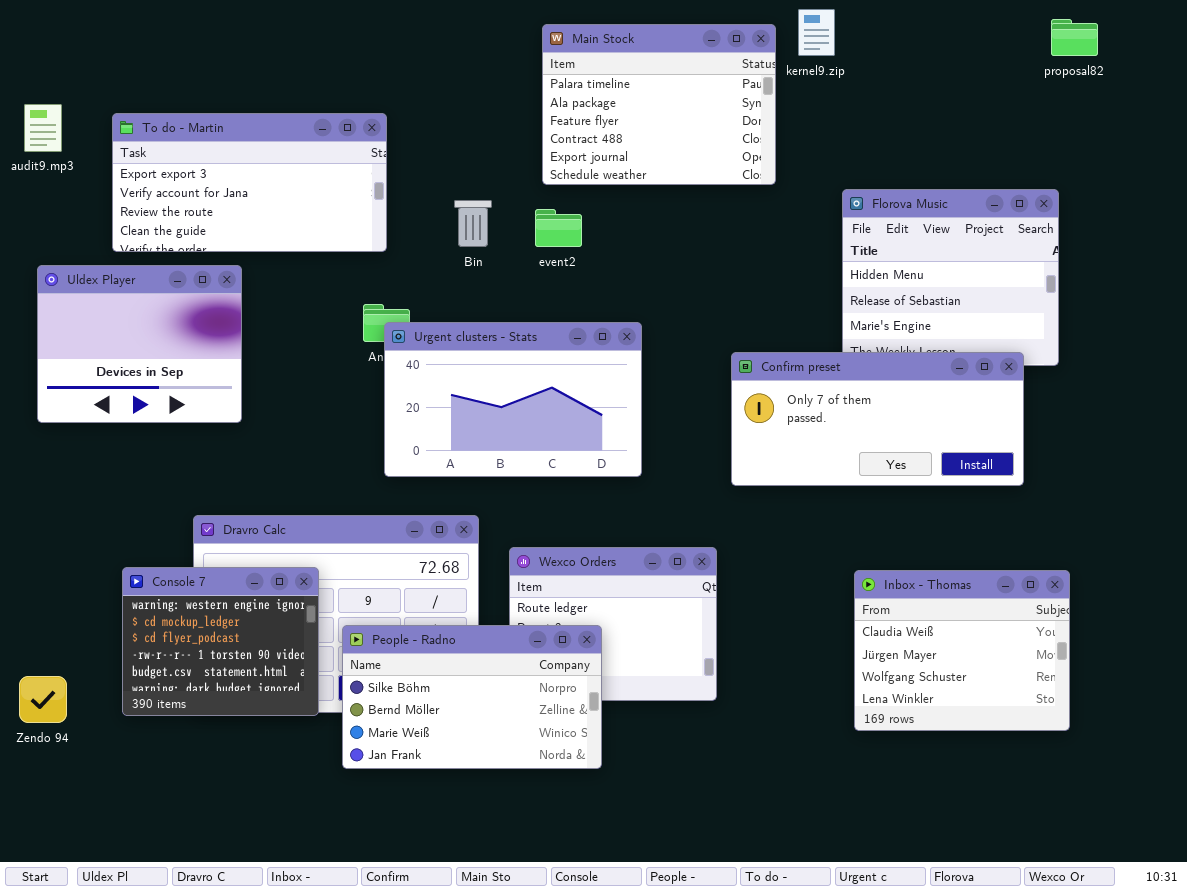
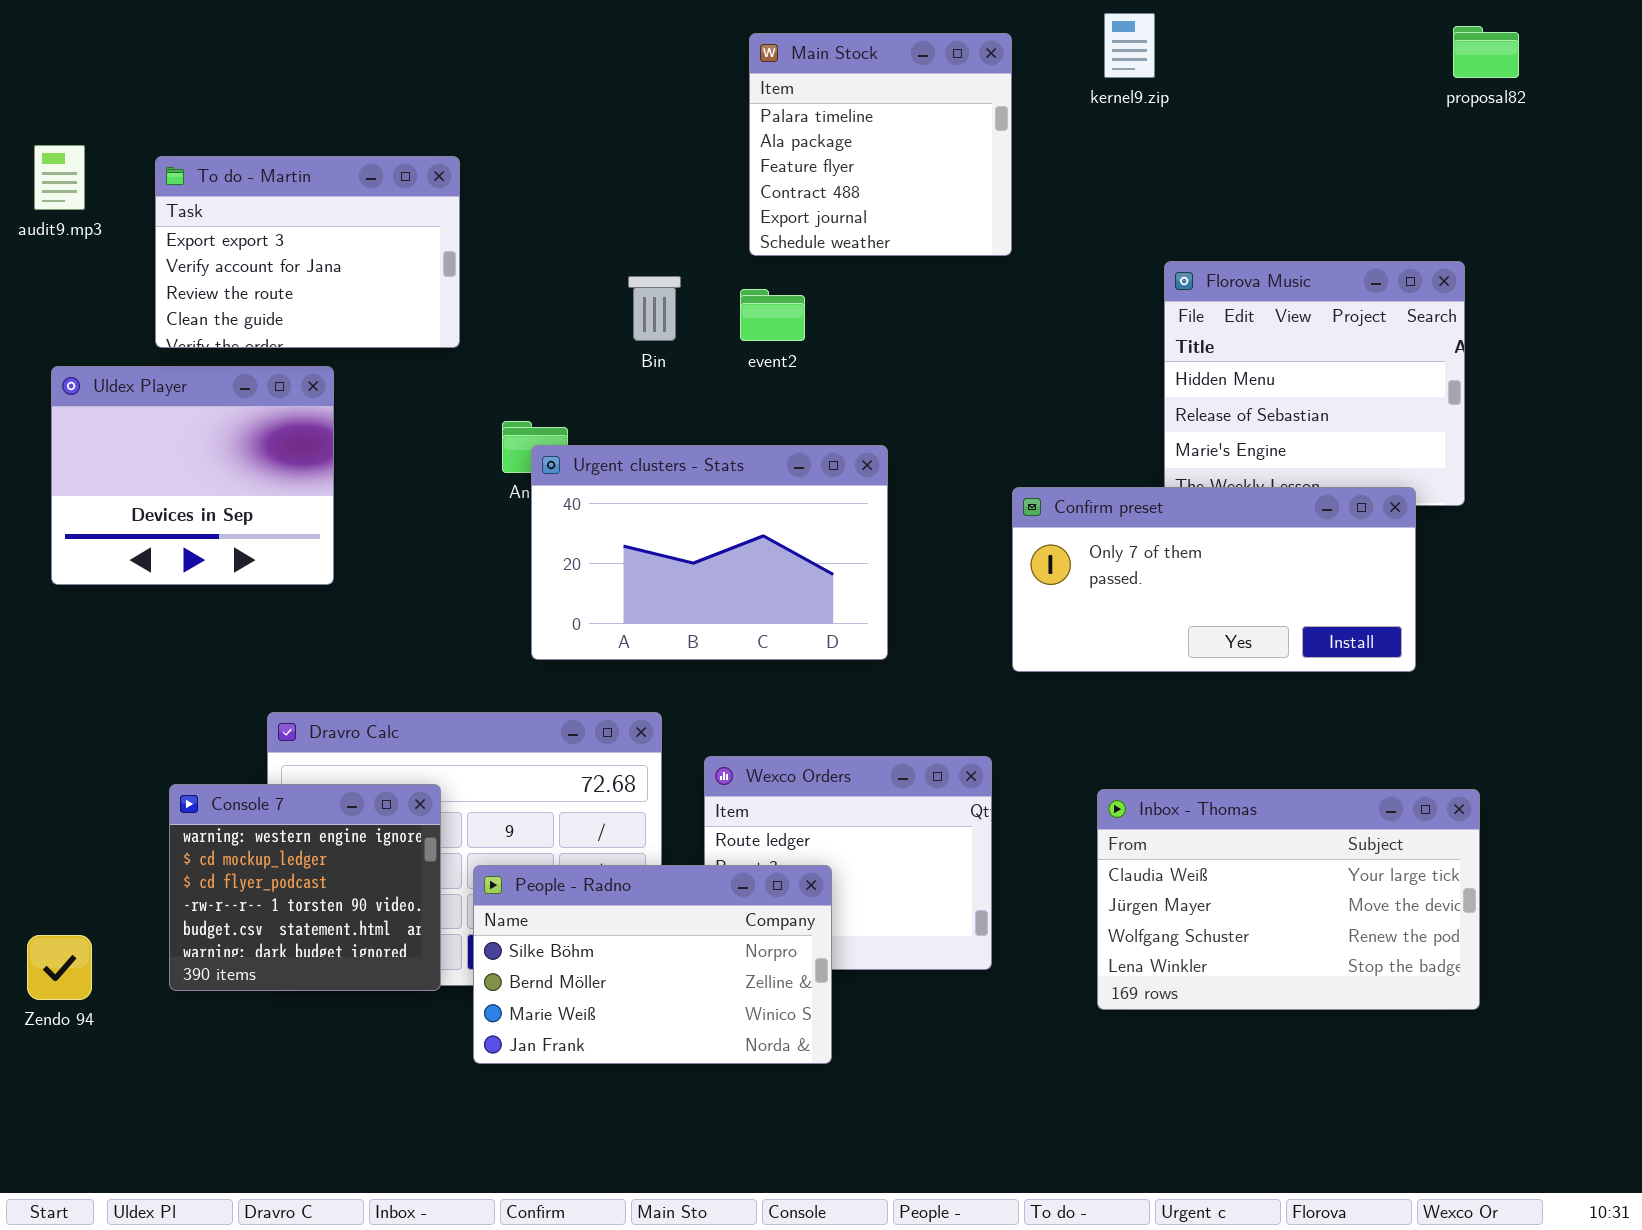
Main Stock: [542,24,776,185] -> [749,33,1012,256], resized
To do - Martin: [112,113,387,252] -> [155,156,460,348], resized
Inbox - Thomas: [854,570,1070,731] -> [1097,789,1480,1010], resized

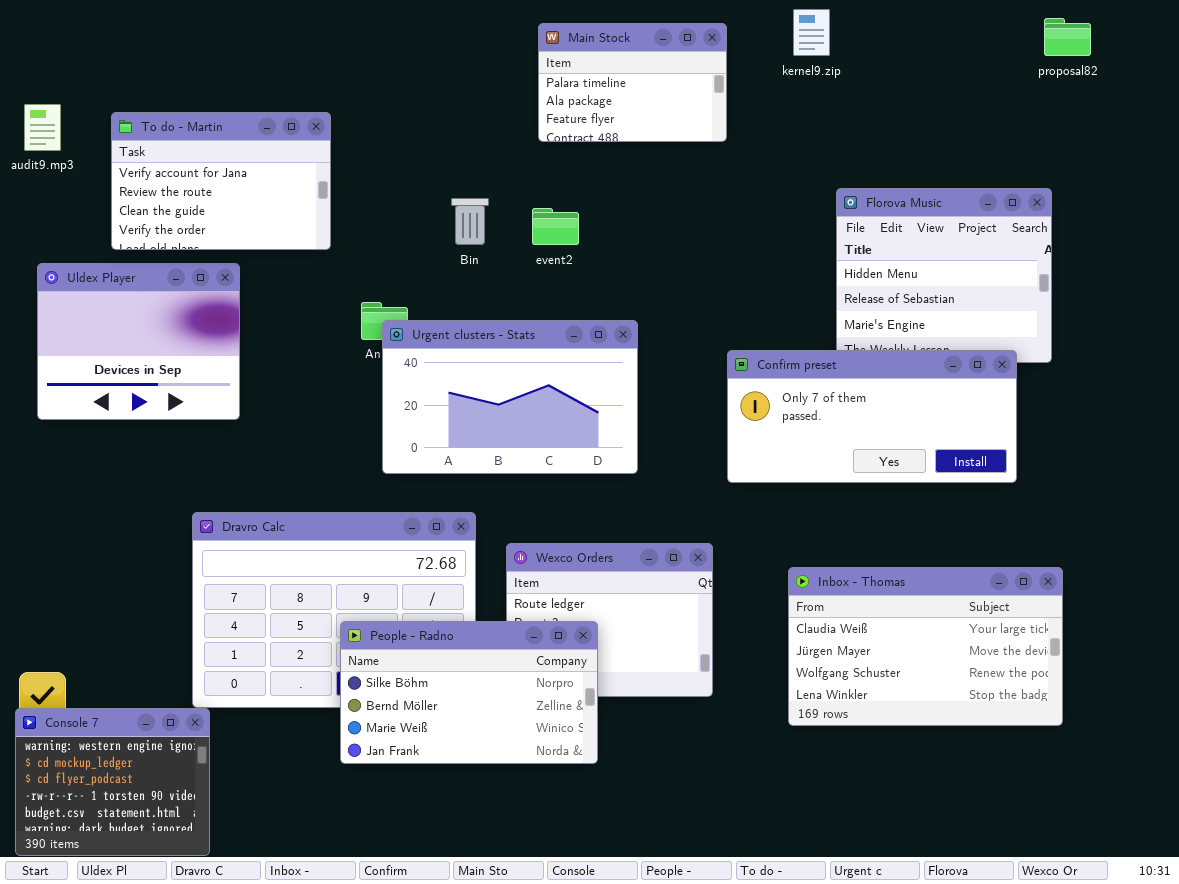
Main Stock: [749,33,1012,256] -> [538,23,727,142], resized
To do - Martin: [155,156,460,348] -> [111,112,331,250], scrolled down 1 row
Console 7: [169,784,441,991] -> [15,708,210,856], moved

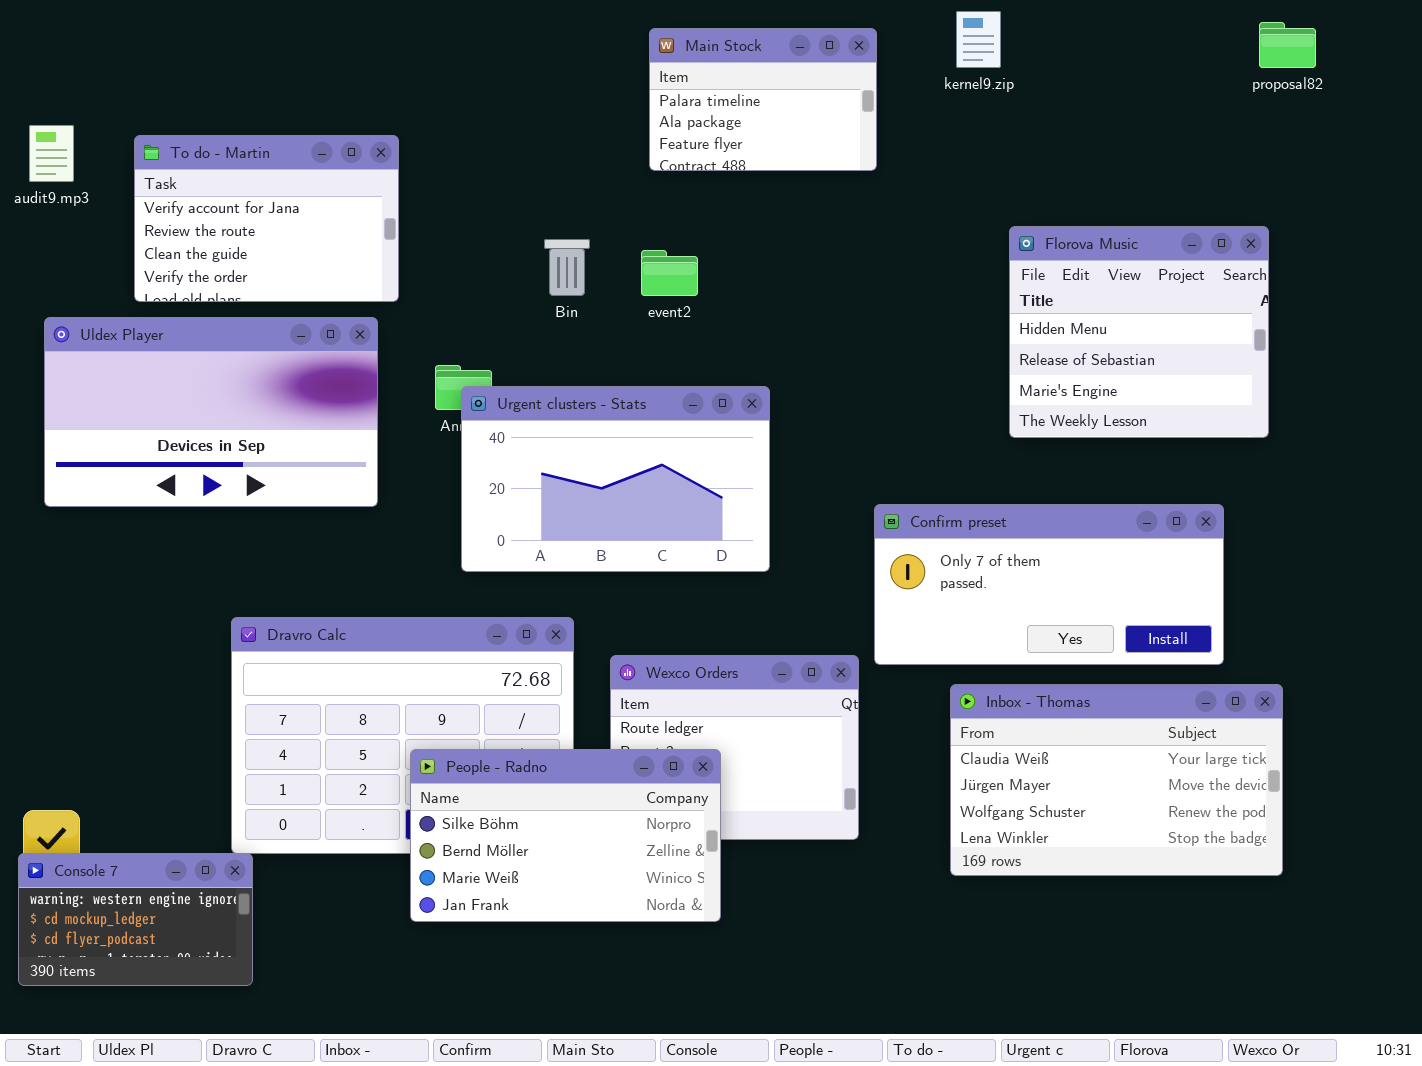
Uldex Player: [37,263,240,420] -> [44,317,378,507], resized
Confirm preset: [727,350,1017,483] -> [874,504,1224,665], moved
Console 7: [15,708,210,856] -> [18,853,253,986], resized

